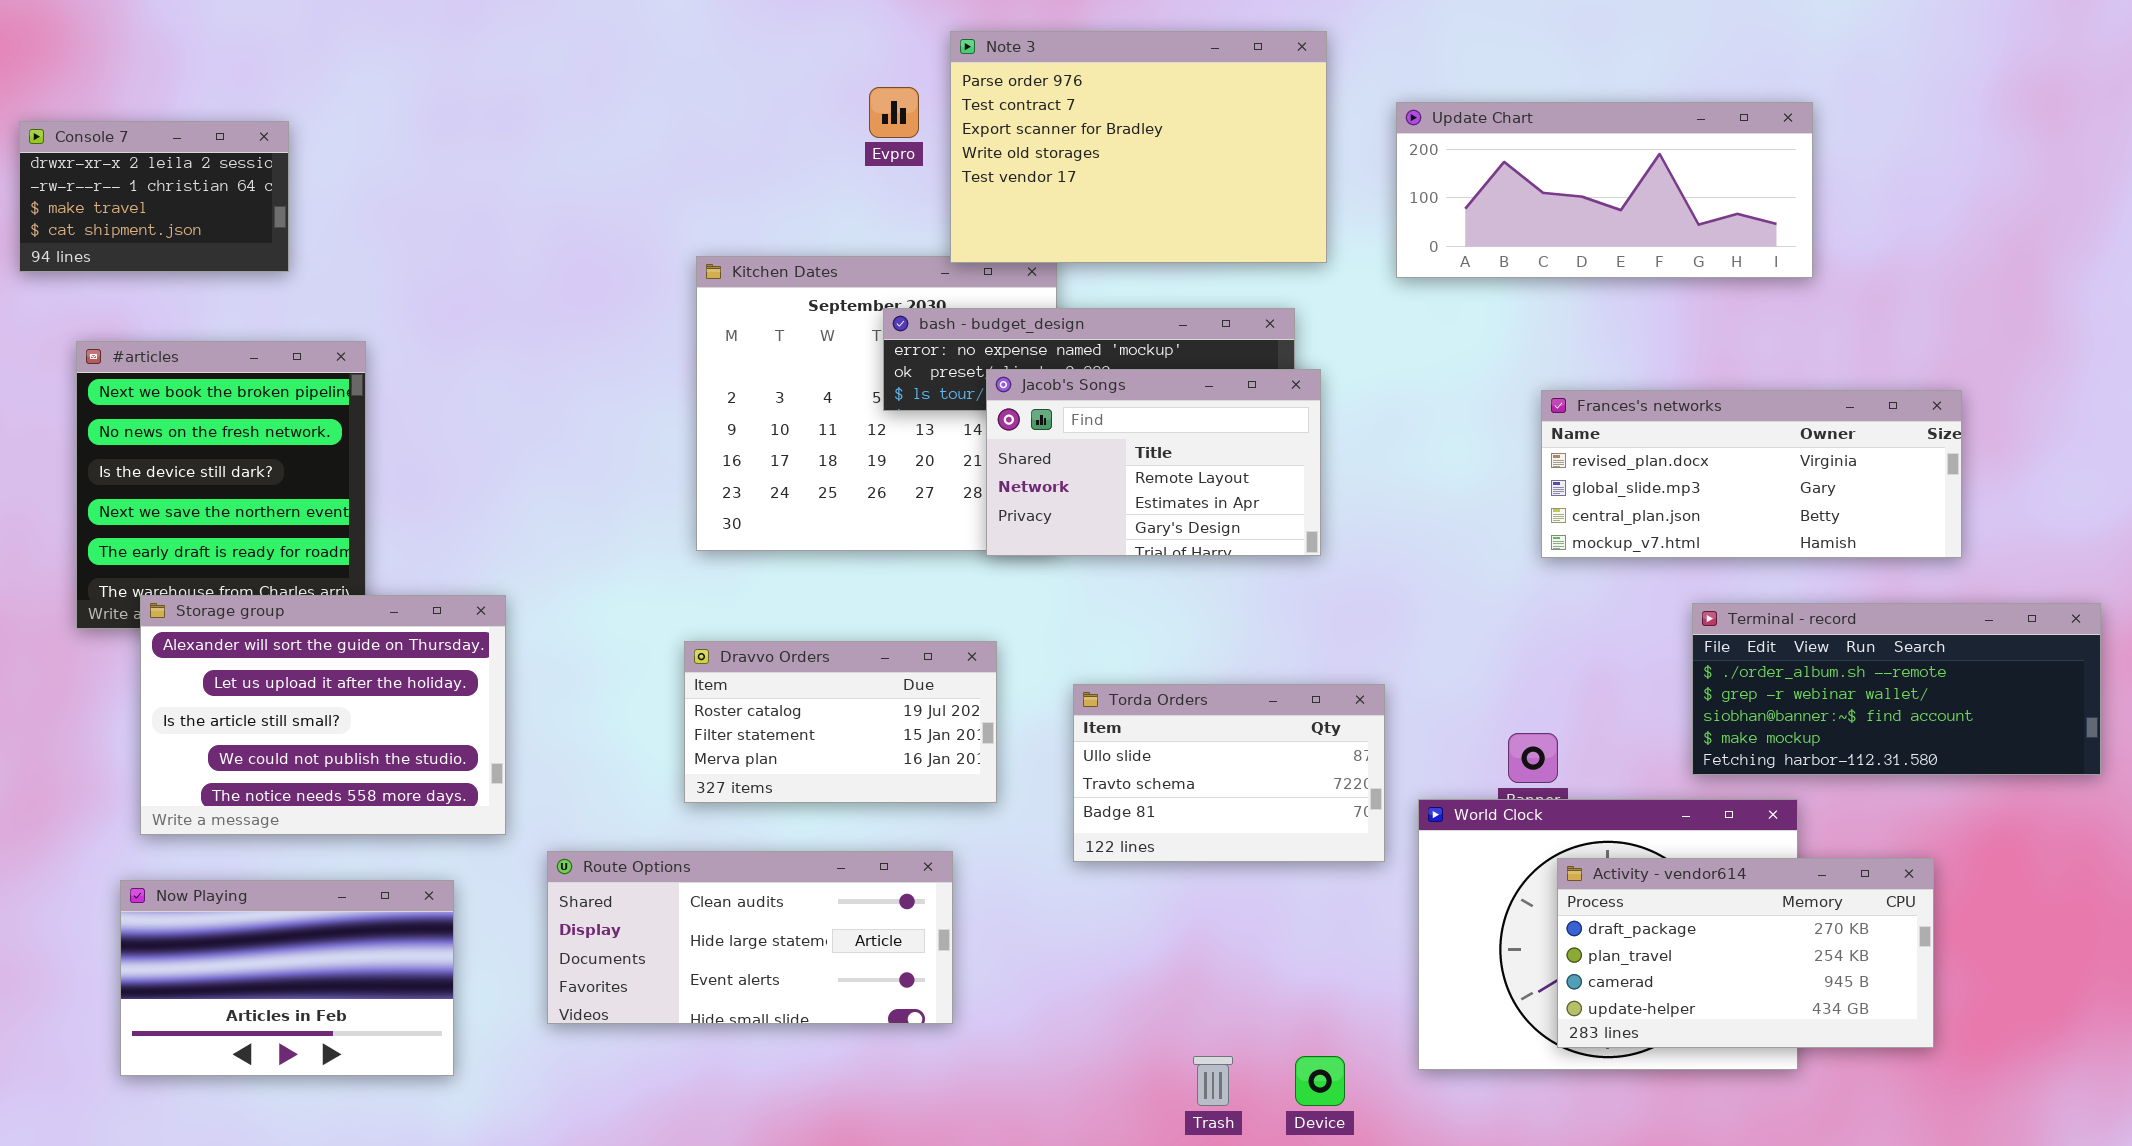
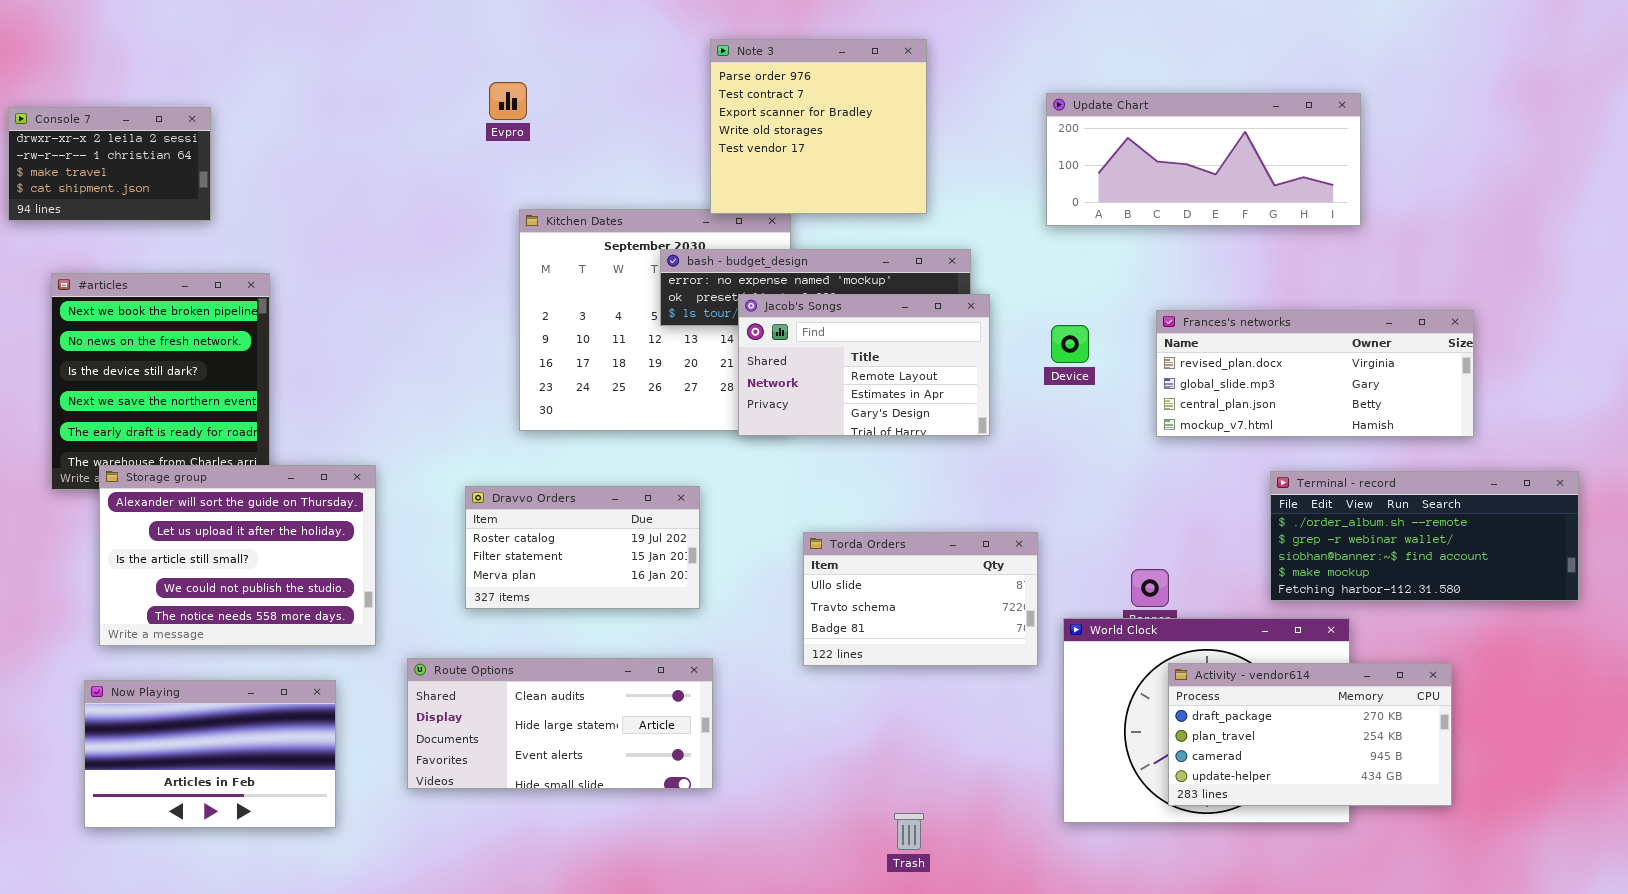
Note 3: [950,31,1327,263] -> [710,39,927,214], resized
Evpro: [869,87,919,138] -> [489,82,527,120], moved
Dravvo Orders: [684,641,997,803] -> [465,486,700,609], moved
Device: [1295,1056,1345,1106] -> [1051,325,1089,363], moved

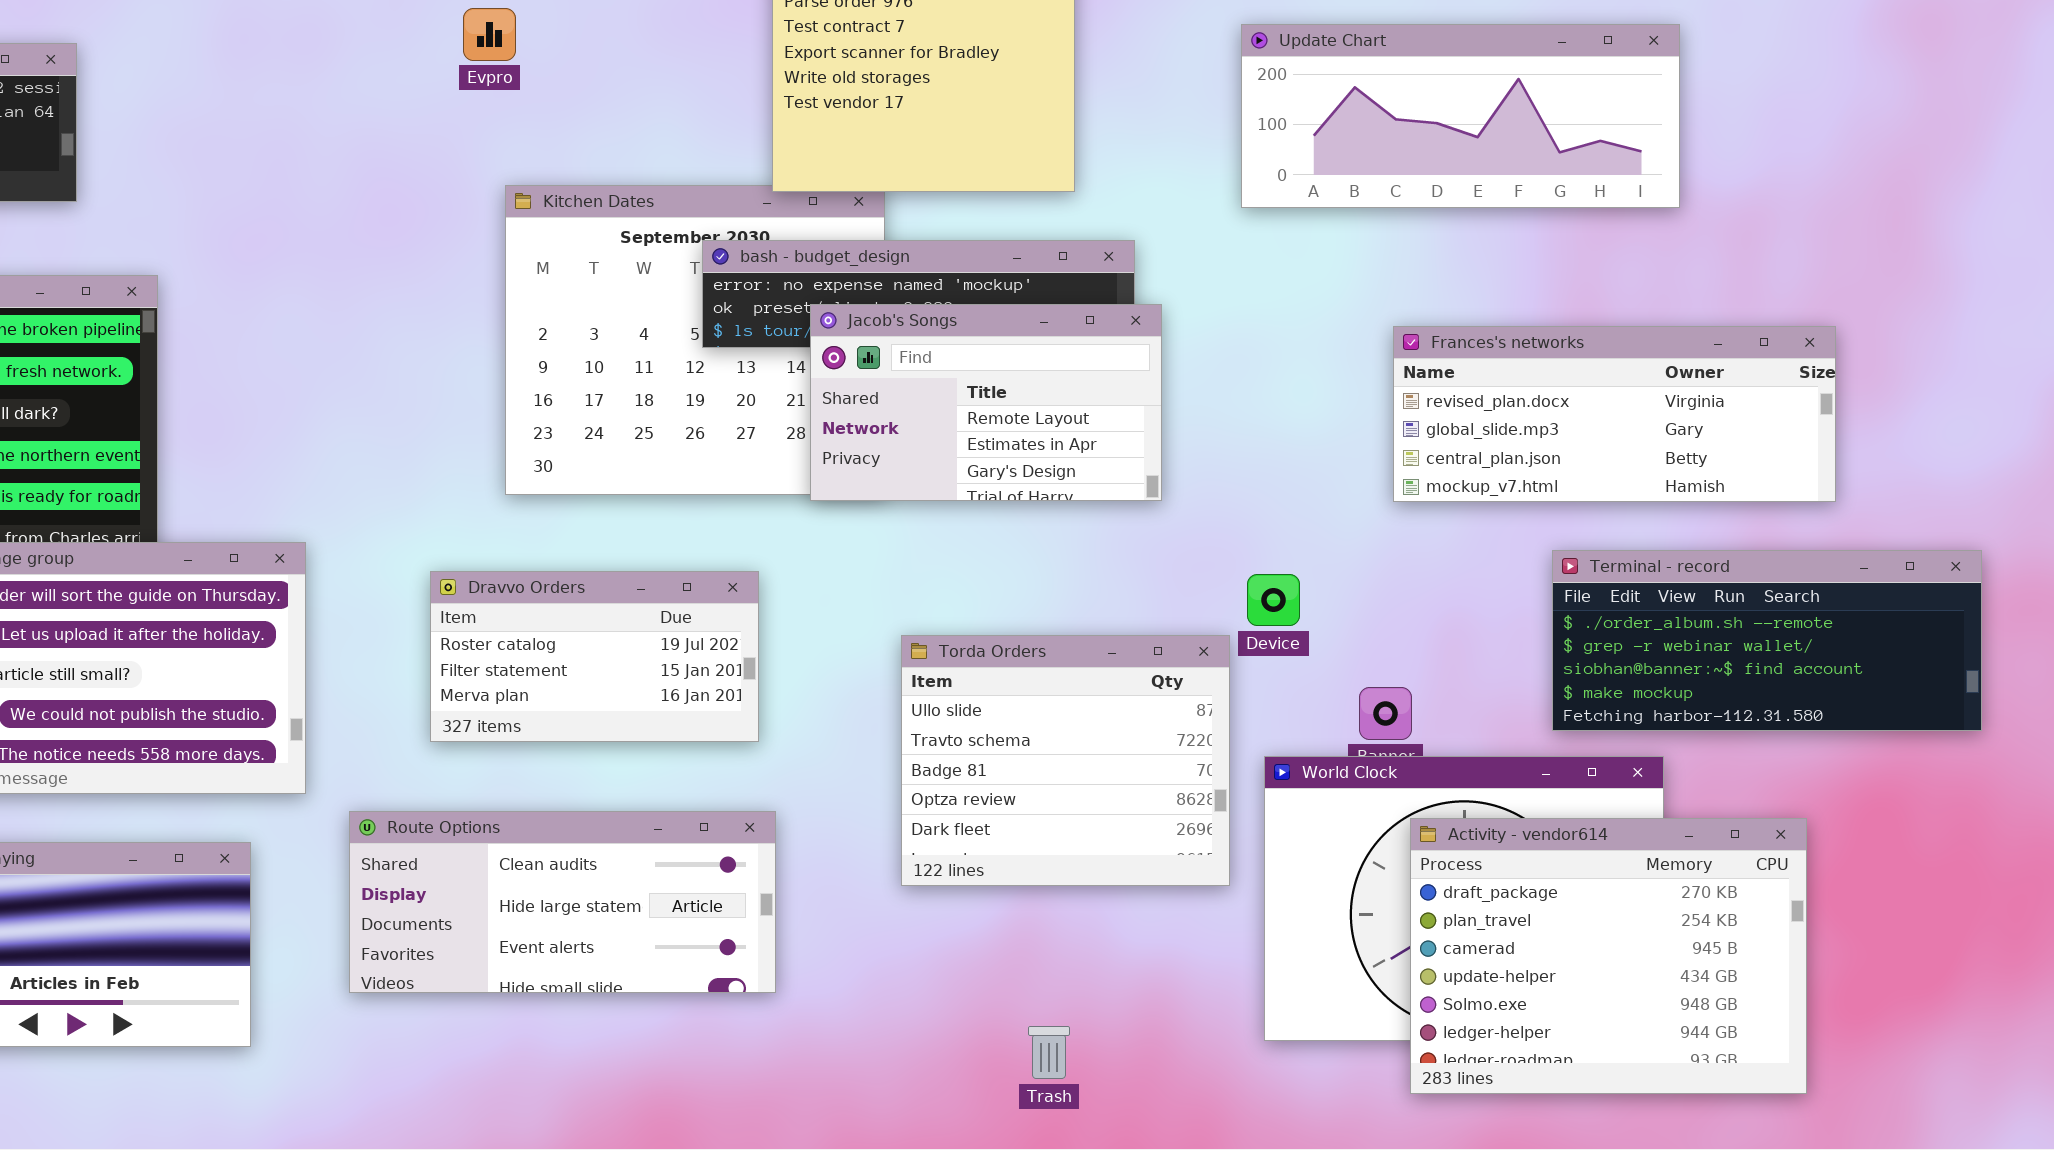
Device: [1051,325,1089,363] -> [1247,574,1300,626], moved
Torda Orders: [803,532,1038,666] -> [901,635,1230,886], resized
Activity - vendor614: [1168,663,1452,806] -> [1410,818,1807,1094], resized

